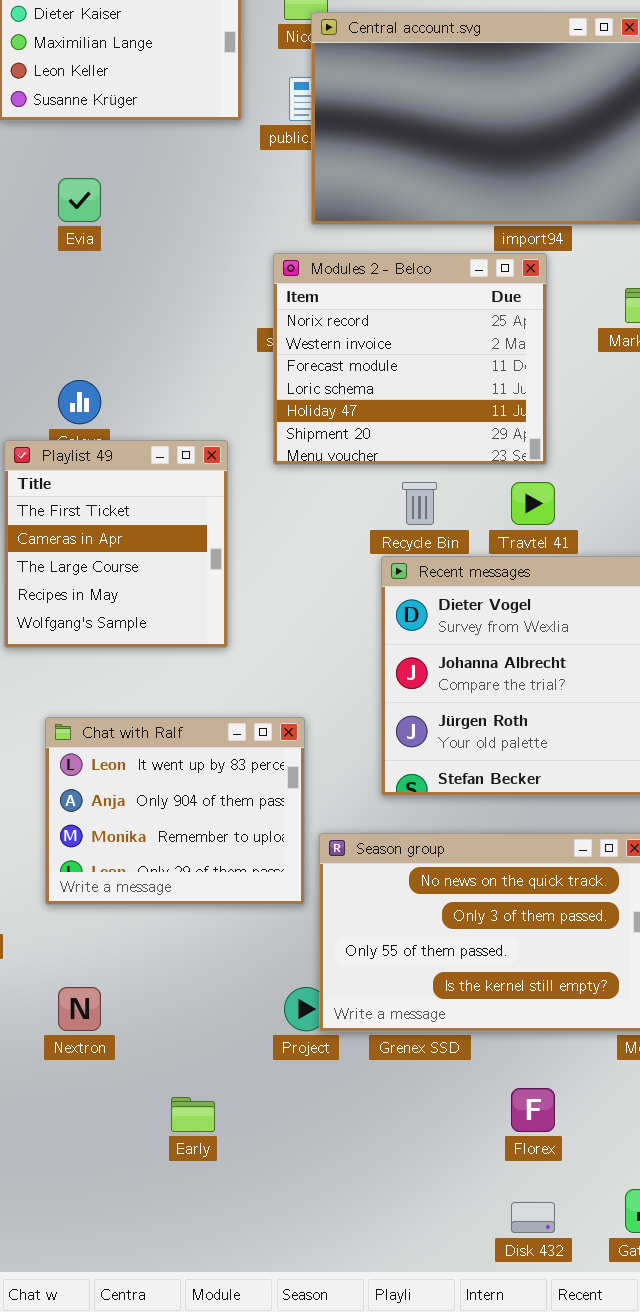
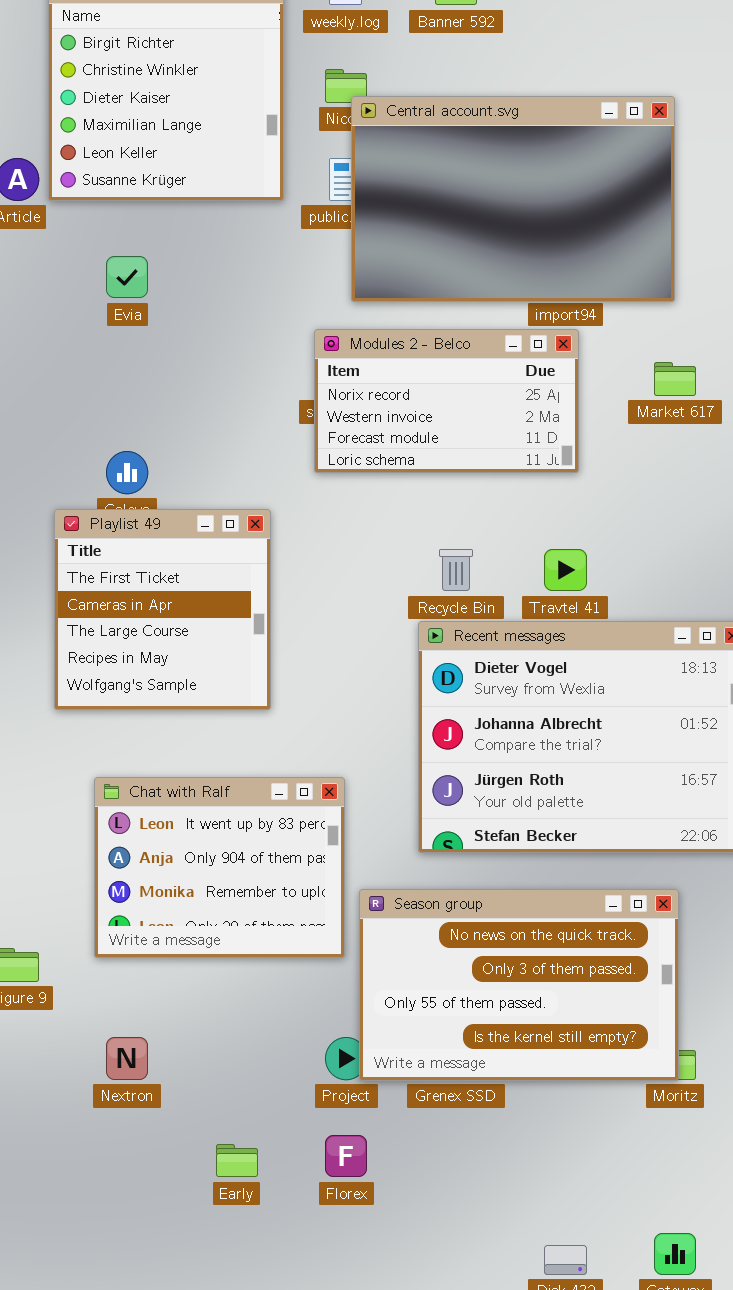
Modules 2 - Belco: [273,253,547,465] -> [314,329,579,473], resized
Florex: [511,1088,555,1132] -> [325,1135,367,1177], moved

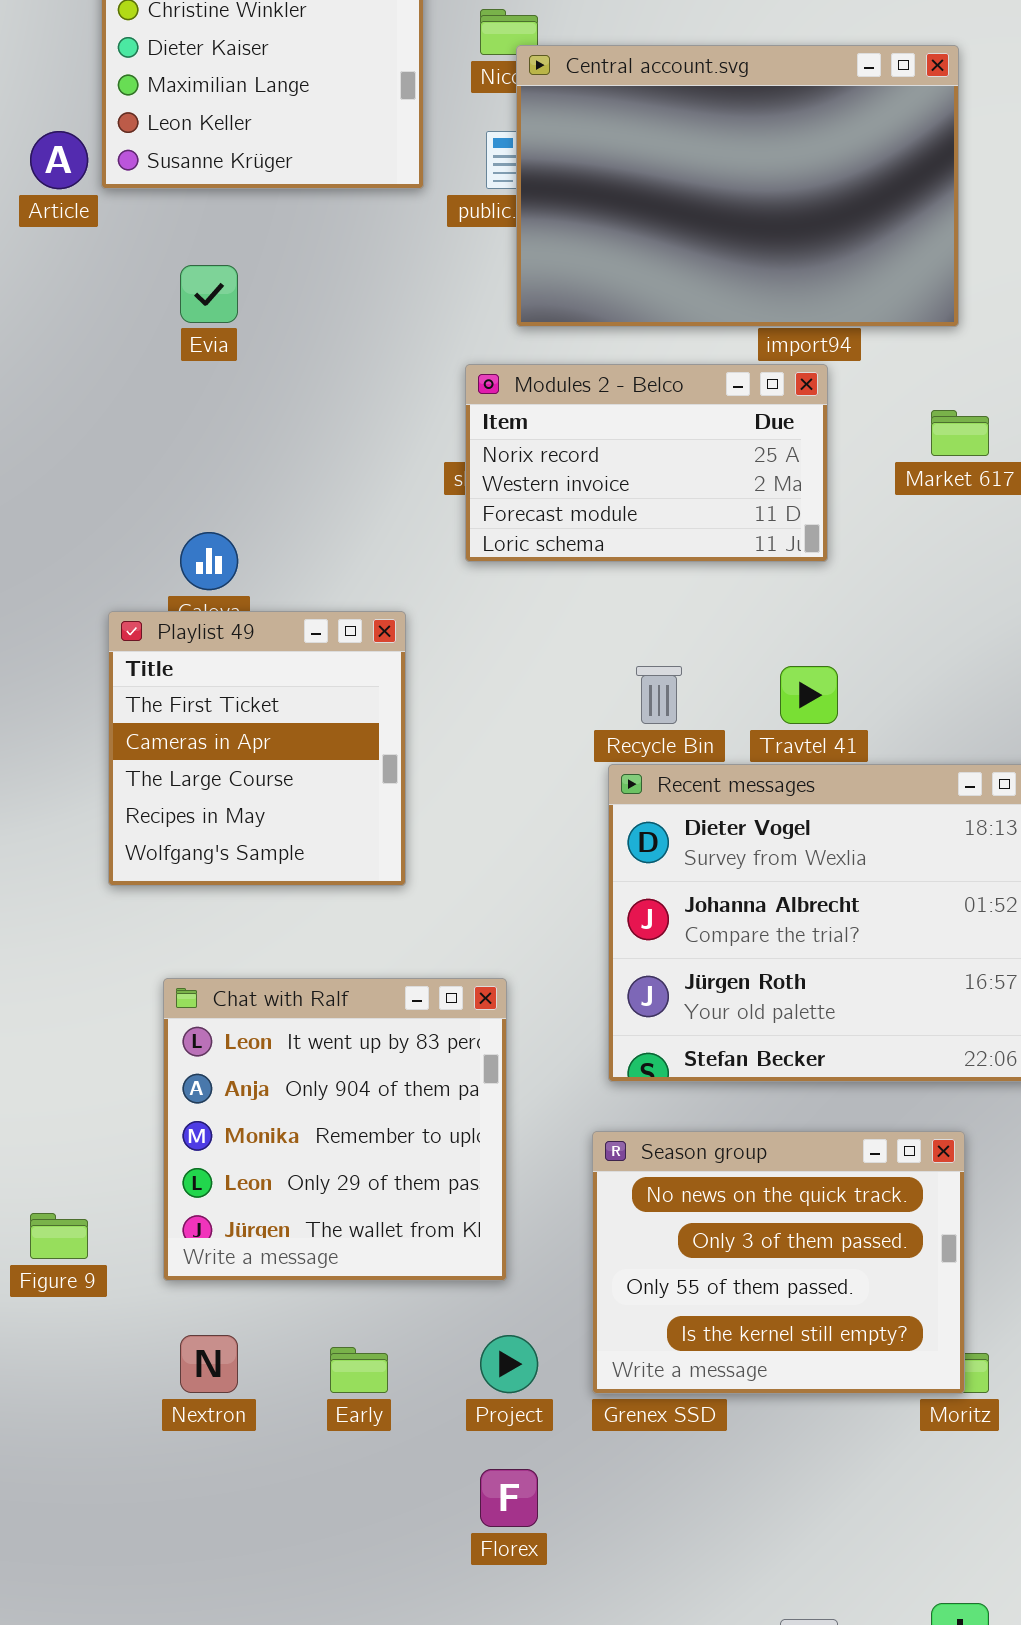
Chat with Ralf: [94,777,345,958] -> [163,978,507,1281], resized
Season group: [359,889,679,1081] -> [592,1131,965,1394], resized
Early: [216,1144,258,1177] -> [330,1347,388,1393], moved

